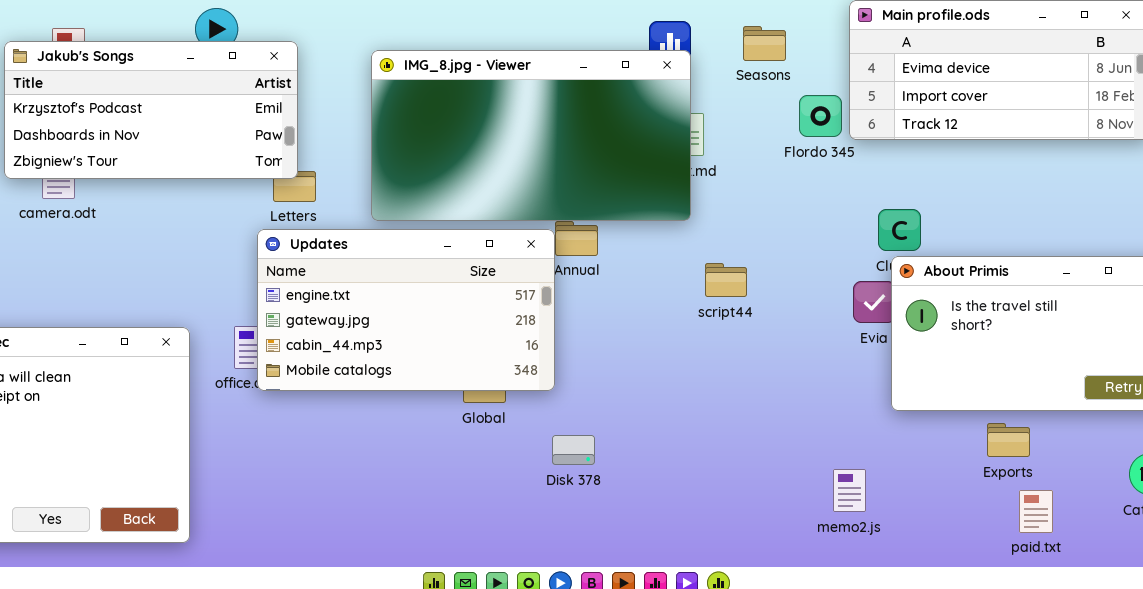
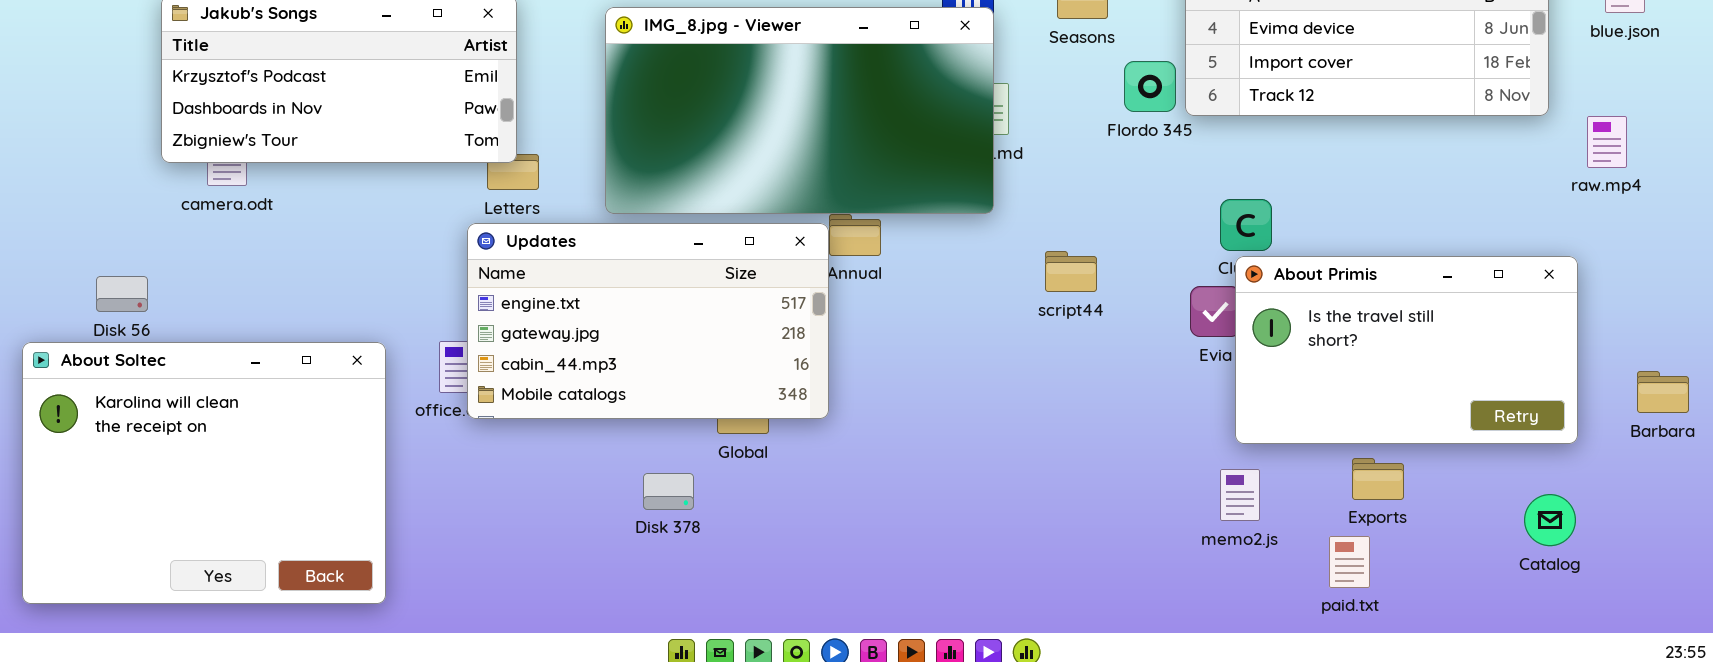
script44: [705,263,747,297] -> [1045,251,1097,292], moved
Disk 378: [552,435,595,465] -> [643,473,694,510], moved
memo2.js: [833,469,866,512] -> [1220,469,1260,521], moved
paid.txt: [1019,490,1053,533] -> [1329,536,1370,588], moved

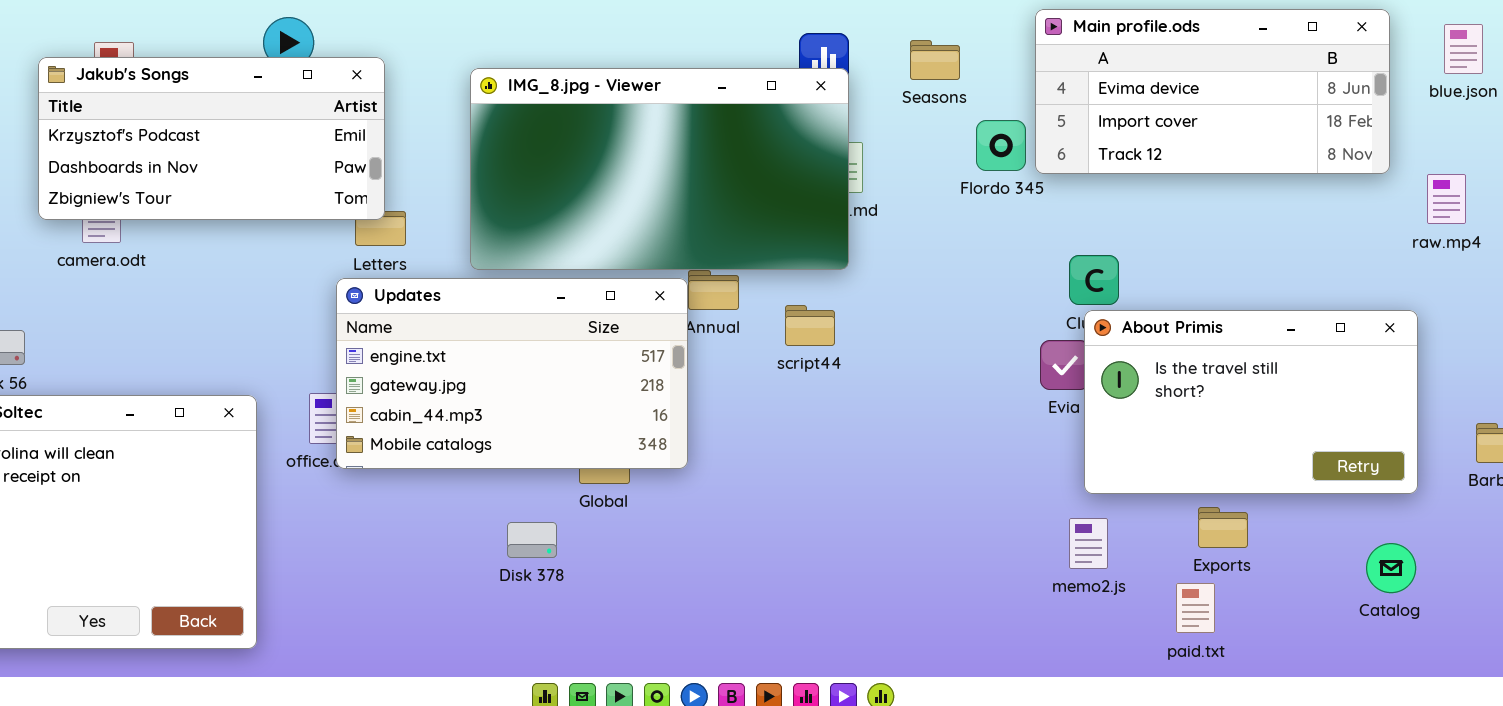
script44: [1045,251,1097,292] -> [785,305,835,346], moved

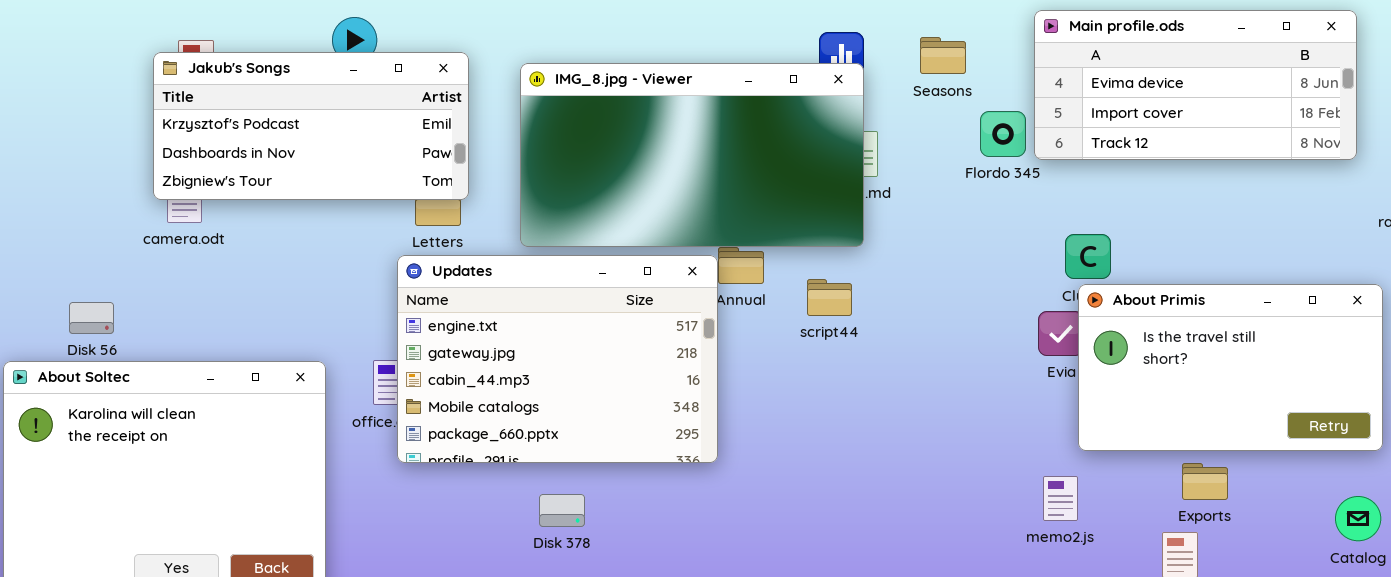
Jakub's Songs: [38,57,385,220] -> [153,52,469,200], moved
Updates: [336,278,688,469] -> [397,255,718,463], resized
memo2.js: [1069,518,1108,569] -> [1043,476,1078,521], moved
Disk 378: [507,522,557,558] -> [539,494,585,527], moved

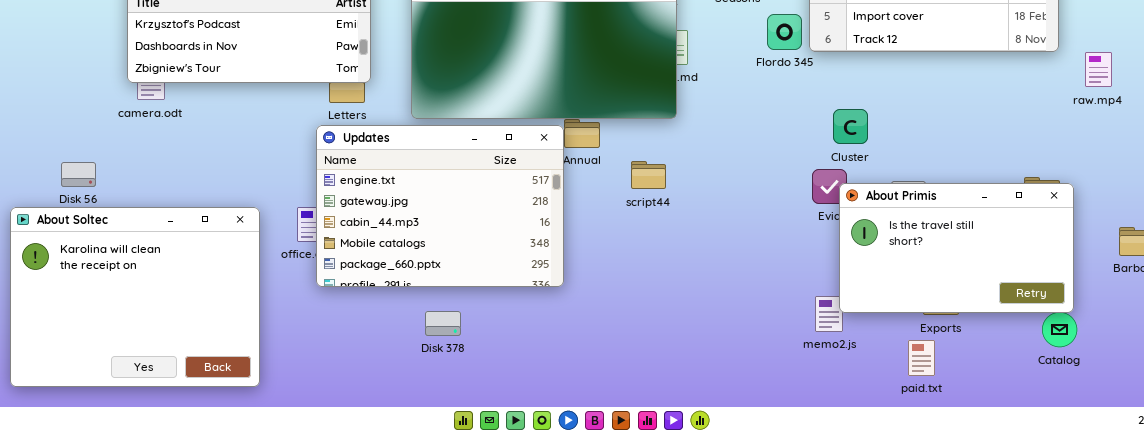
script44: [807,279,852,316] -> [631,161,666,189], moved
About Primis: [1078,284,1383,451] -> [839,183,1074,313], moved

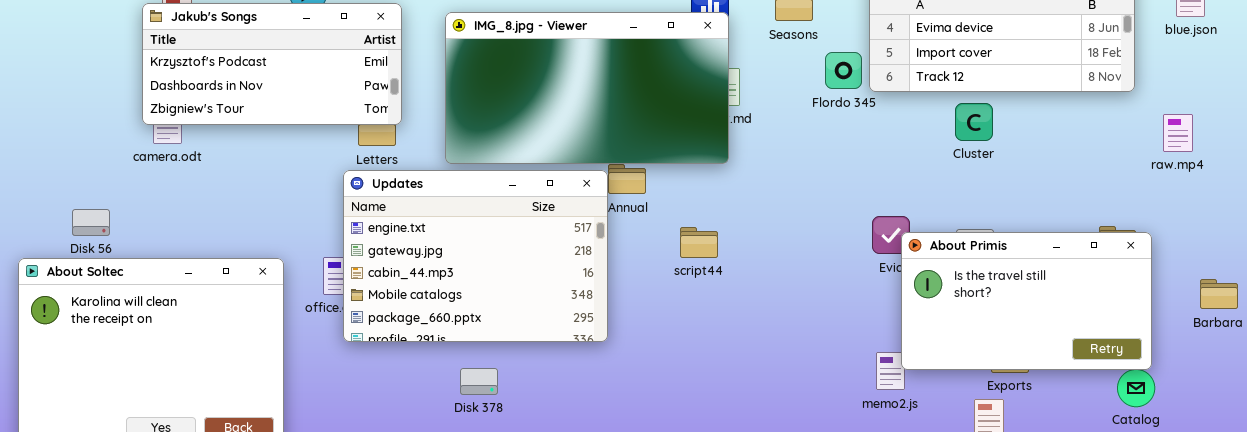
raw.mp4: [1085,52,1112,87] -> [1163,114,1193,152], moved
Cluster: [833,109,868,144] -> [955,103,993,141], moved
script44: [631,161,666,189] -> [680,227,718,258], moved

